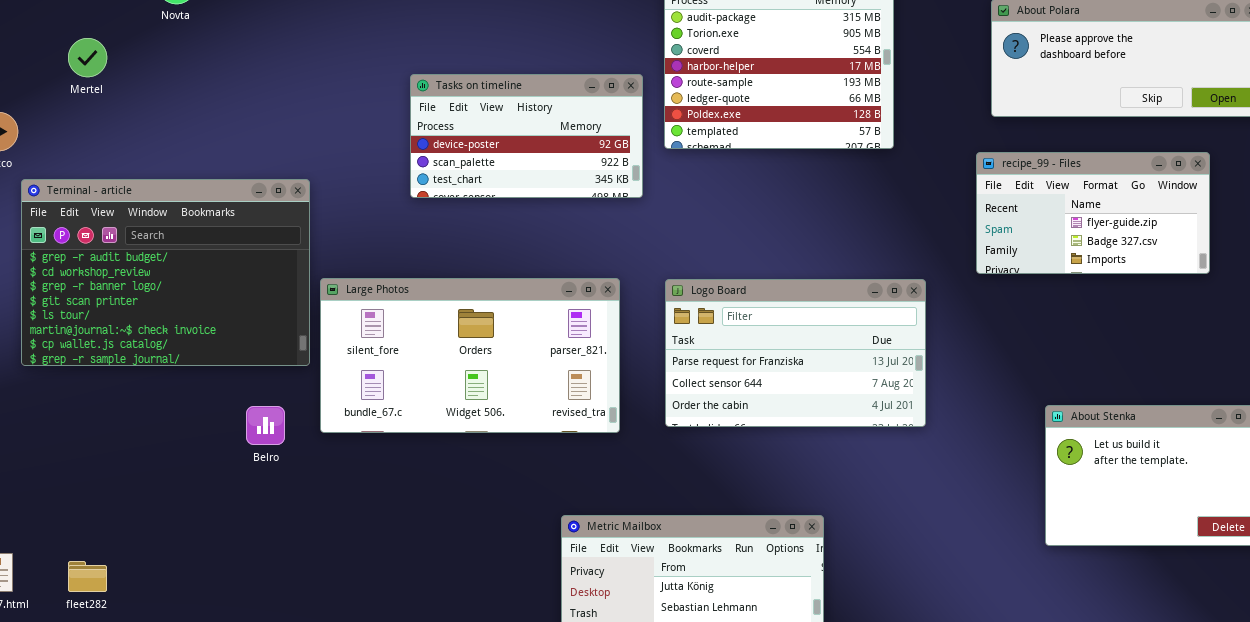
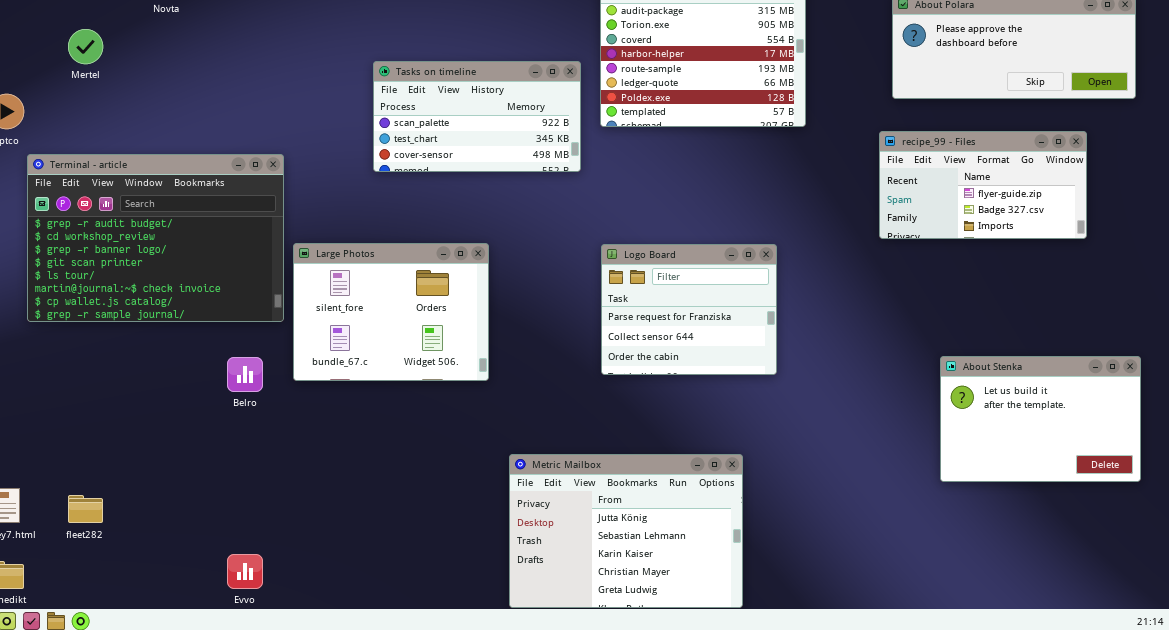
Tasks on timeline: [410,74,643,198] -> [373,61,581,172], scrolled down 1 row
Large Photos: [320,278,620,433] -> [293,243,489,381], resized
Logo Board: [665,279,926,427] -> [601,244,777,375], resized

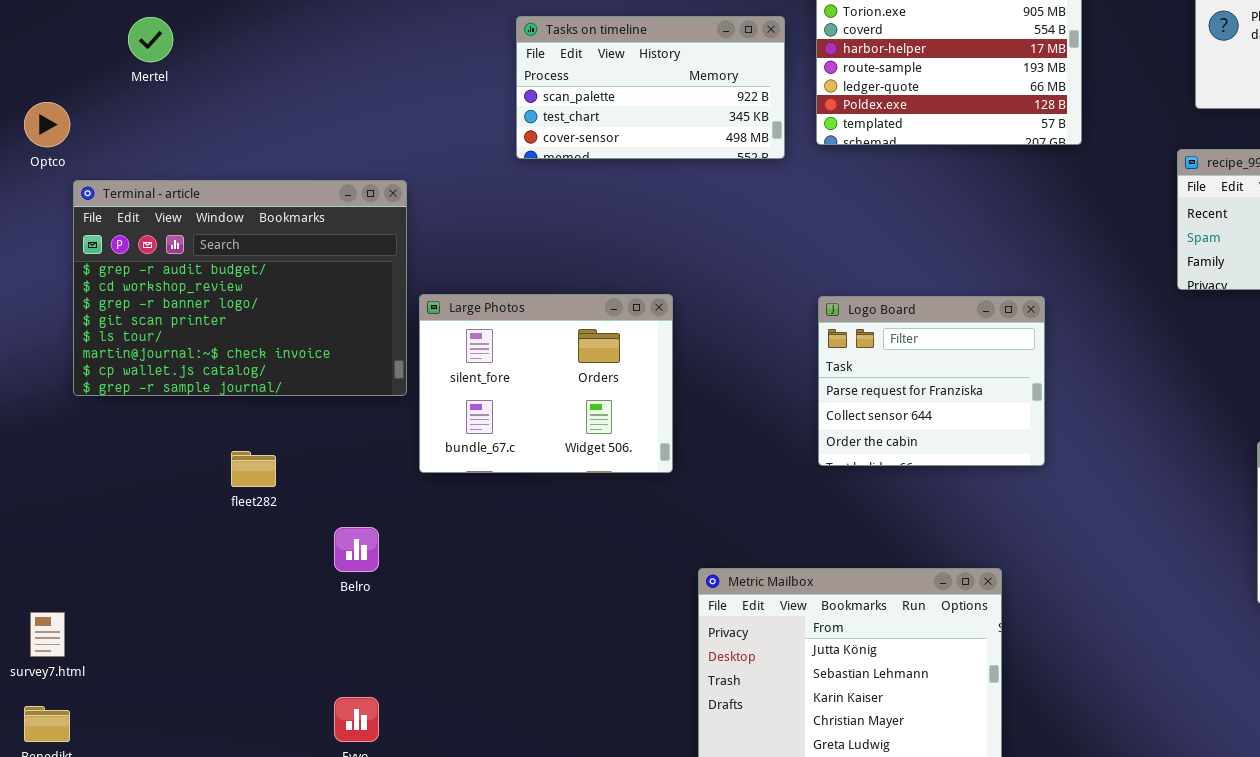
Tasks on timeline: [373,61,581,172] -> [516,16,785,159], moved
Belro: [227,357,263,392] -> [334,527,379,572], moved
fleet282: [68,495,103,523] -> [231,451,276,487], moved

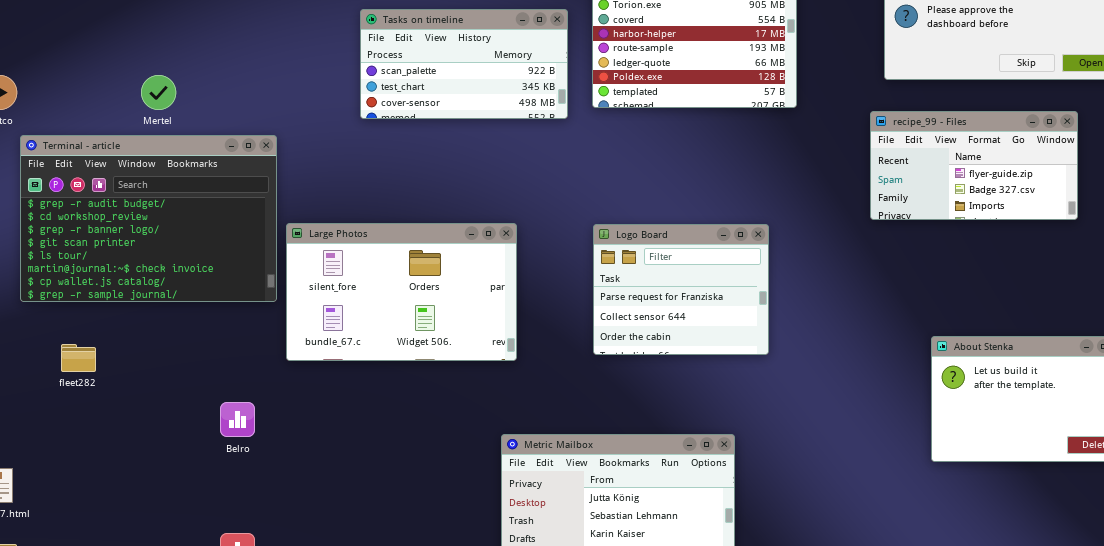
Mertel: [128,17,173,62] -> [141,75,176,110], moved
Large Photos: [419,294,673,473] -> [286,223,517,361], resized
fleet282: [231,451,276,487] -> [61,344,96,372], moved

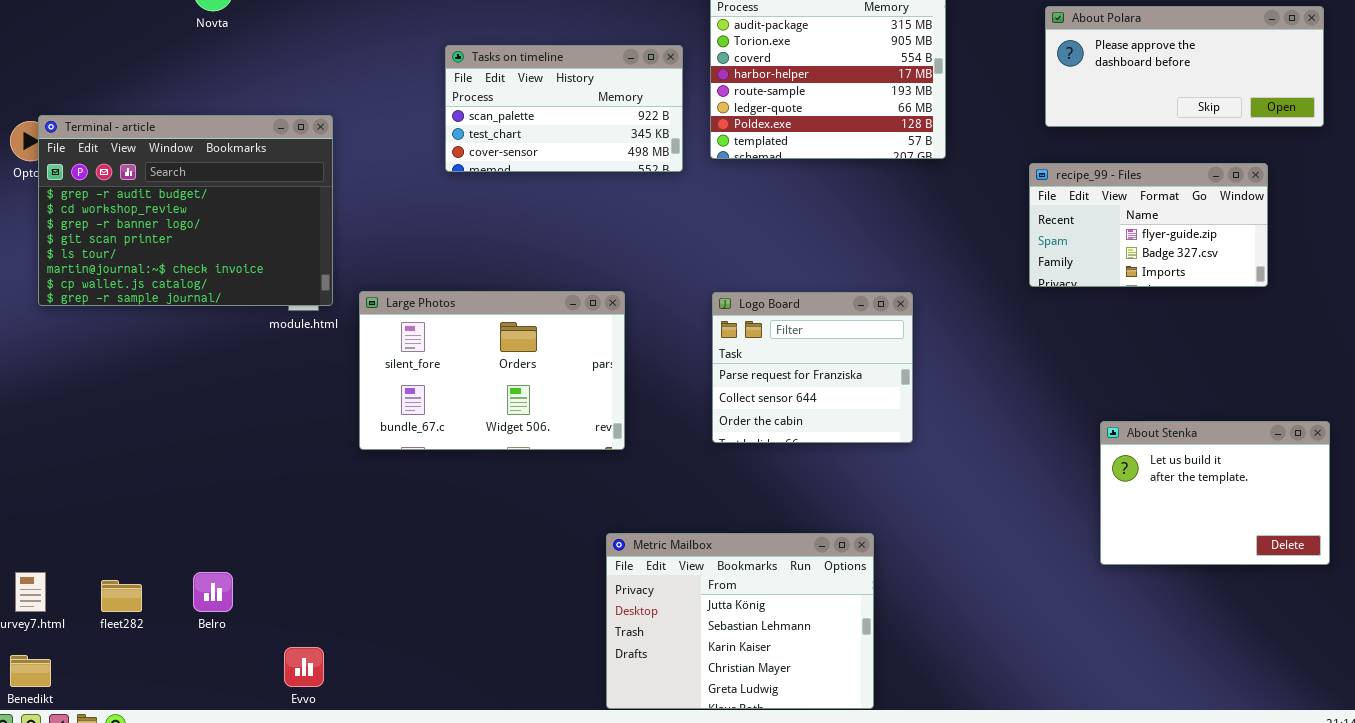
Terminal - article: [20,135,277,302] -> [38,115,333,306], moved
fleet282: [61,344,96,372] -> [101,580,142,612], moved
Belro: [220,402,255,437] -> [193,572,233,612], moved

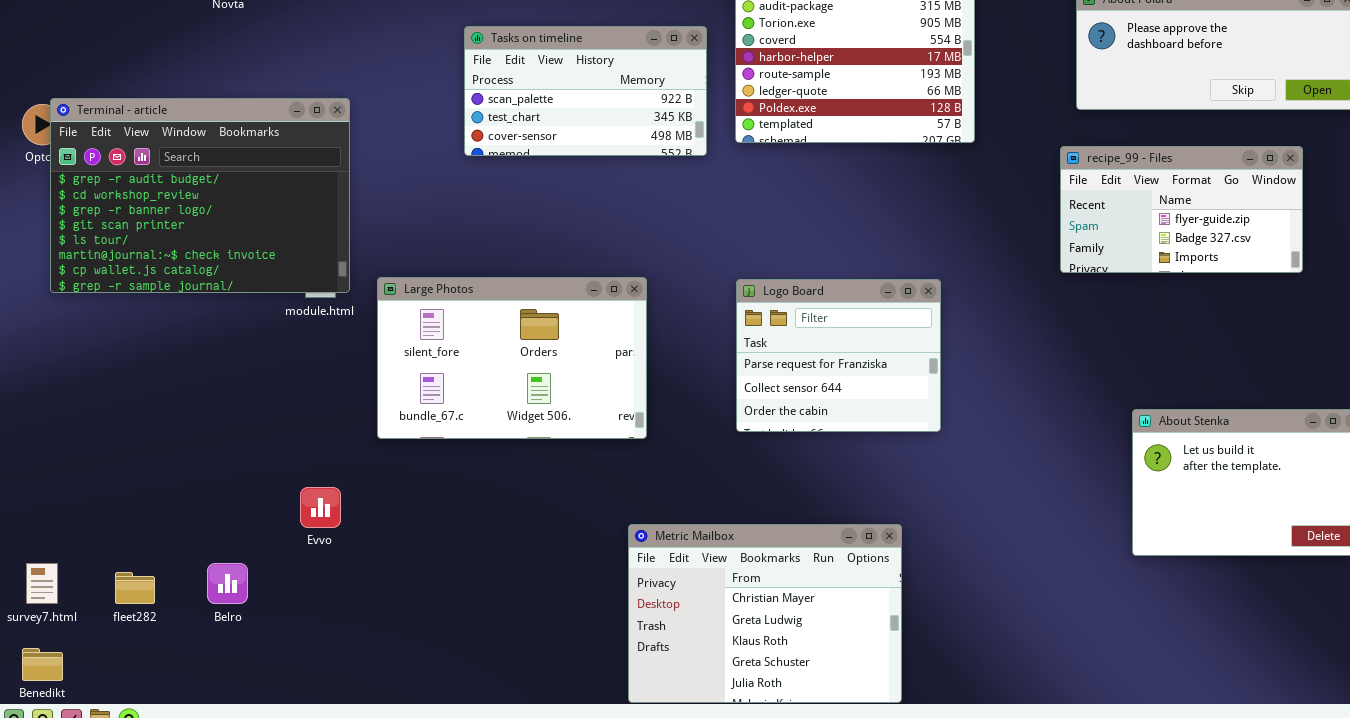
Metric Mailbox: [606,533,874,709] -> [628,524,902,703], scrolled down 3 rows
Evvo: [284,647,324,687] -> [300,487,341,528], moved

